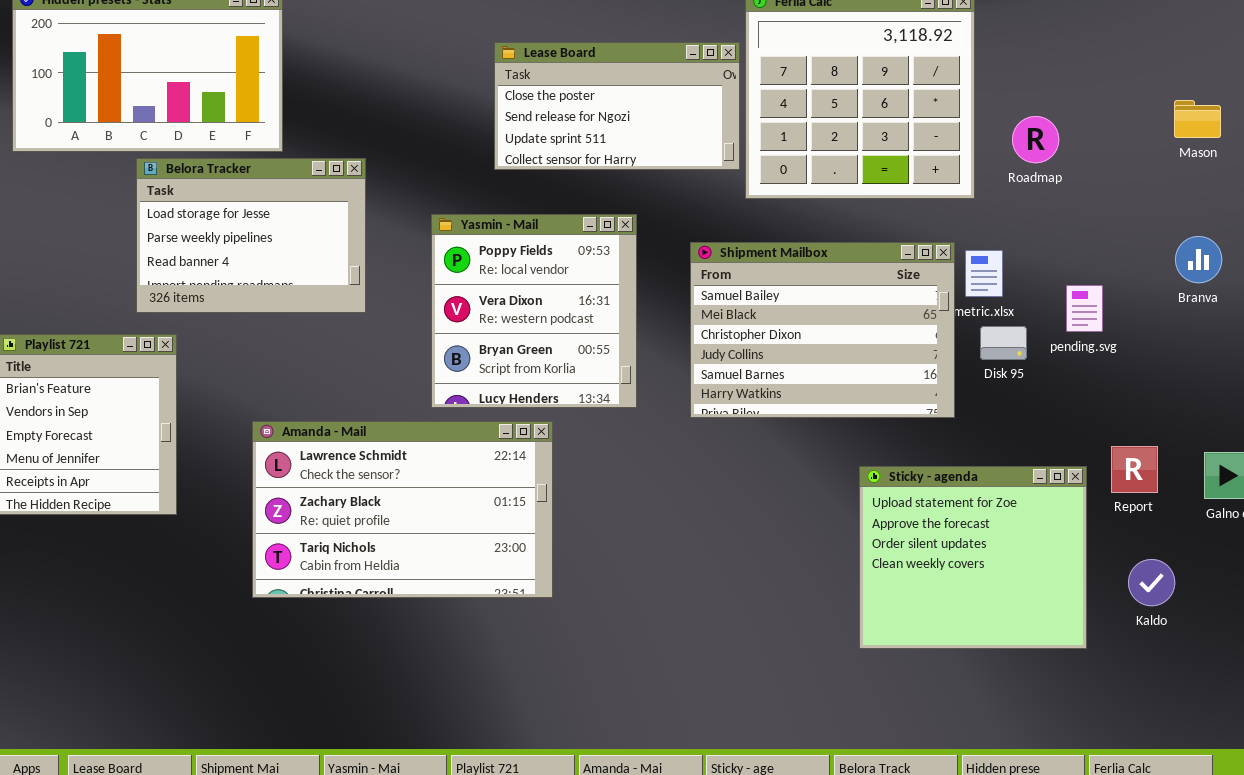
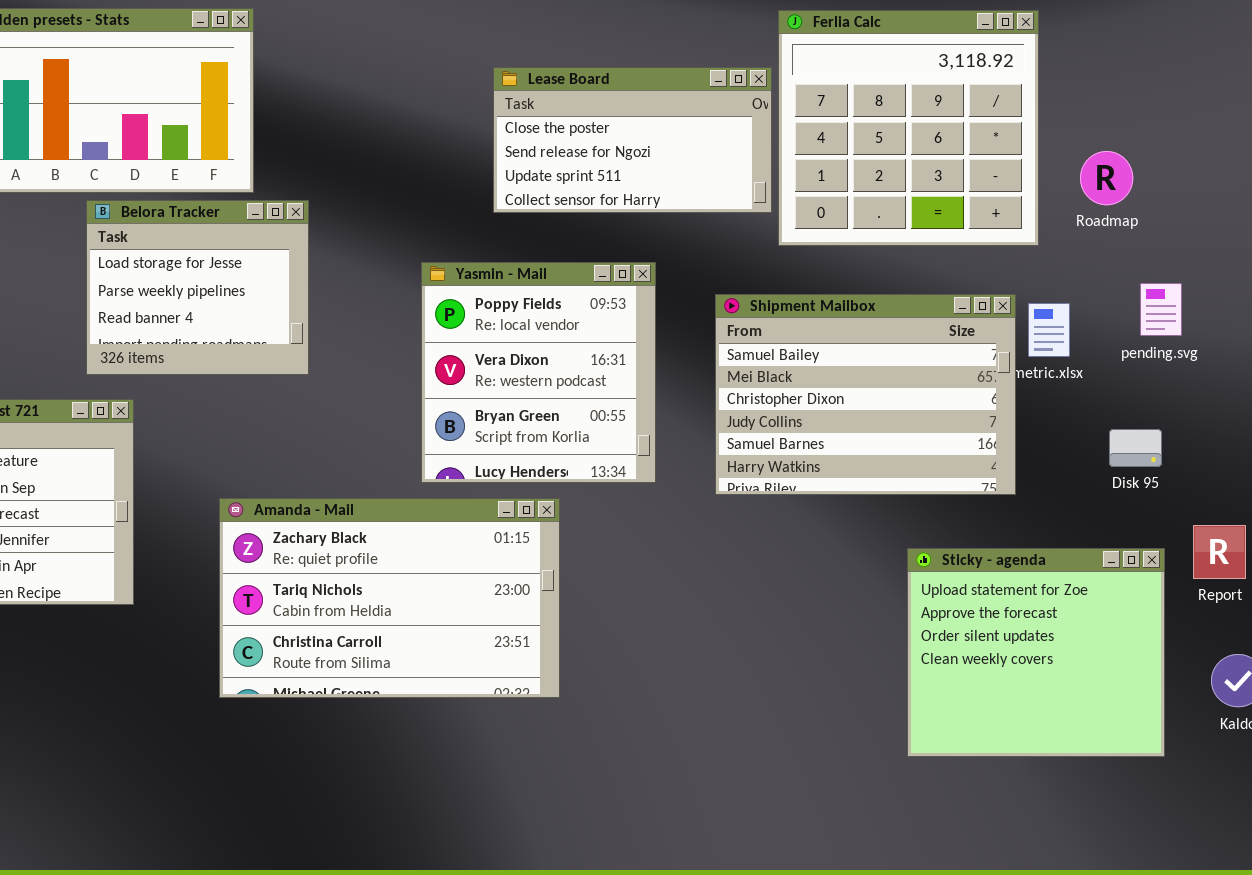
Belora Tracker: [136,158,366,313] -> [86,200,309,375], resized
pending.svg: [1066,285,1103,332] -> [1140,283,1182,336], moved
Disk 95: [980,326,1027,360] -> [1109,429,1162,467], moved
Amanda - Mail: [252,421,553,598] -> [219,498,560,698], scrolled down 1 row

